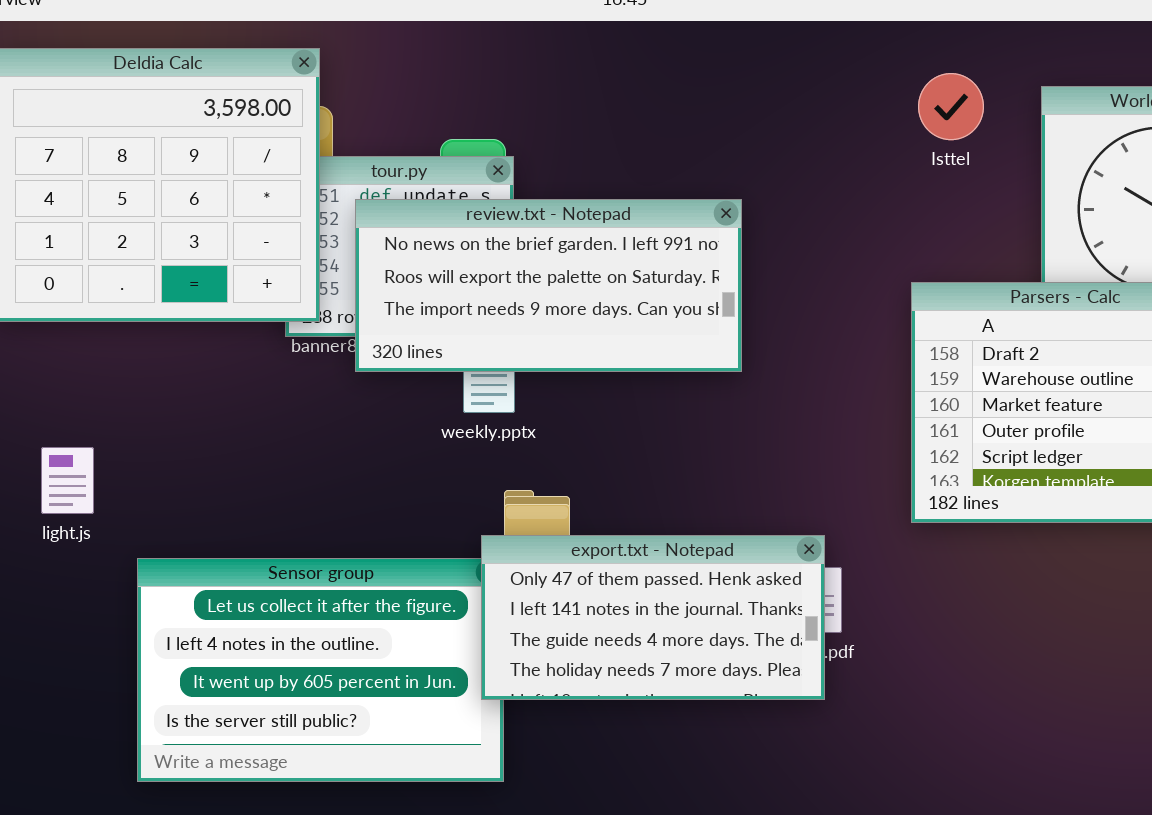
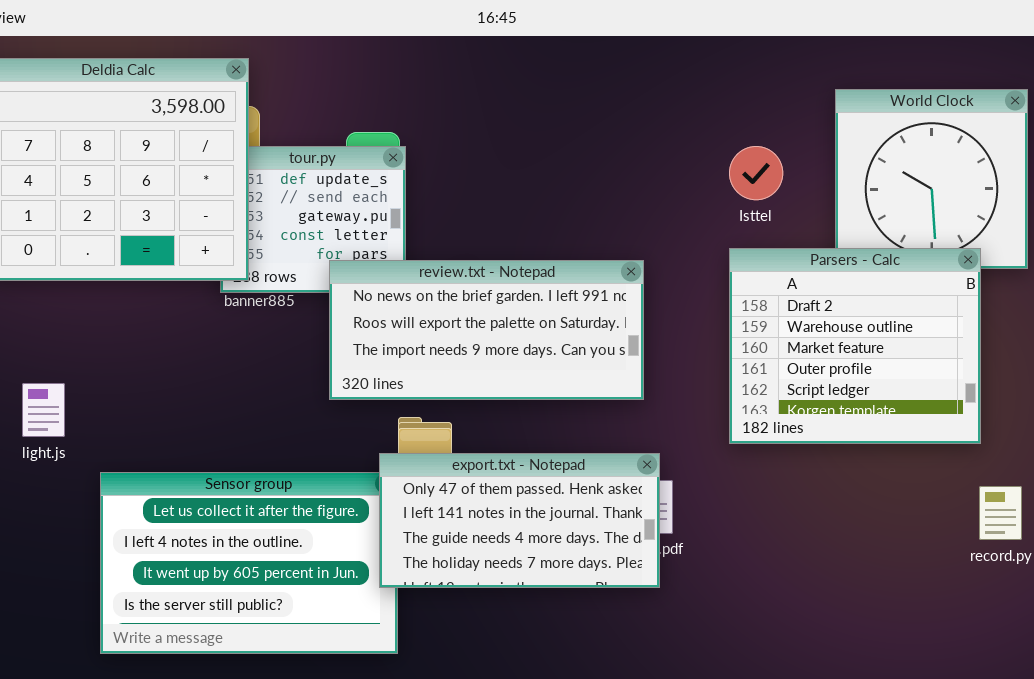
Isttel: [918,73,984,140] -> [729,146,783,200], moved
review.txt - Notepad: [355,199,742,372] -> [329,260,644,400], moved

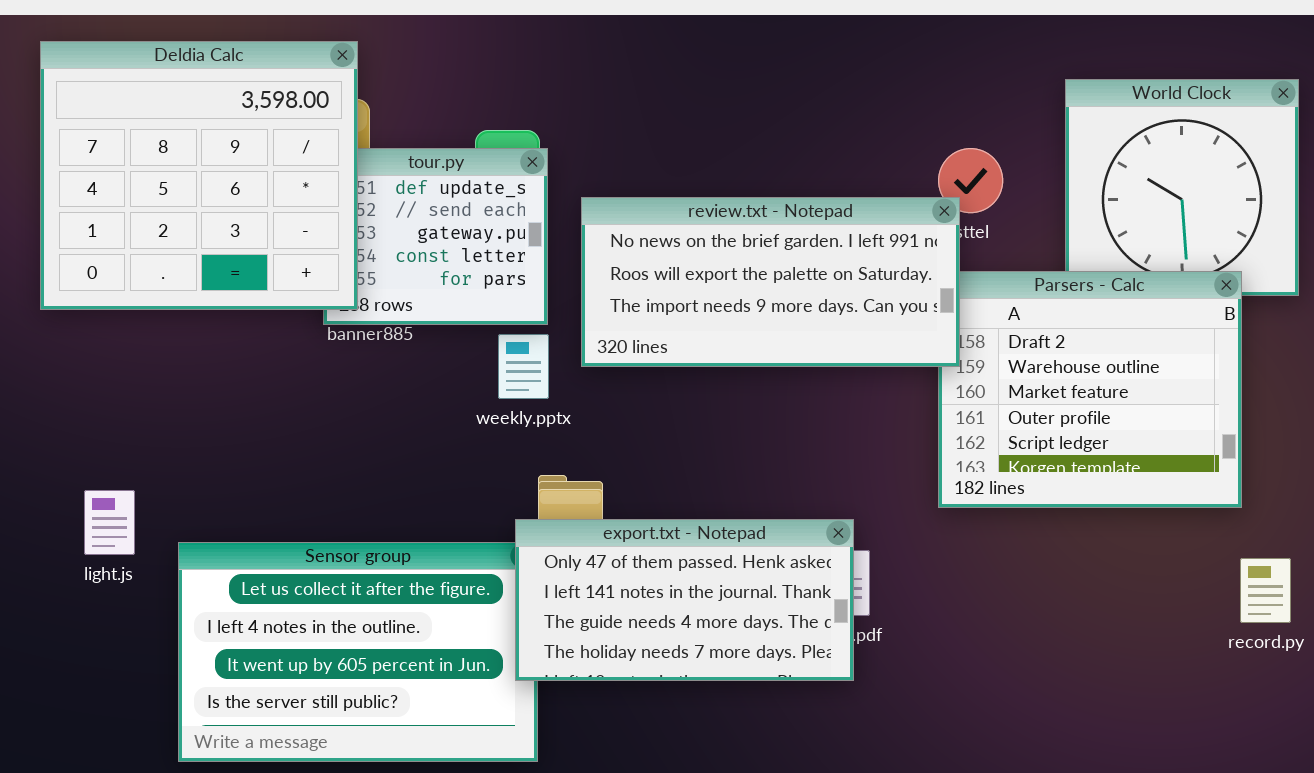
review.txt - Notepad: [329,260,644,400] -> [581,197,960,367], moved
light.js: [22,383,65,437] -> [84,490,135,555], moved

